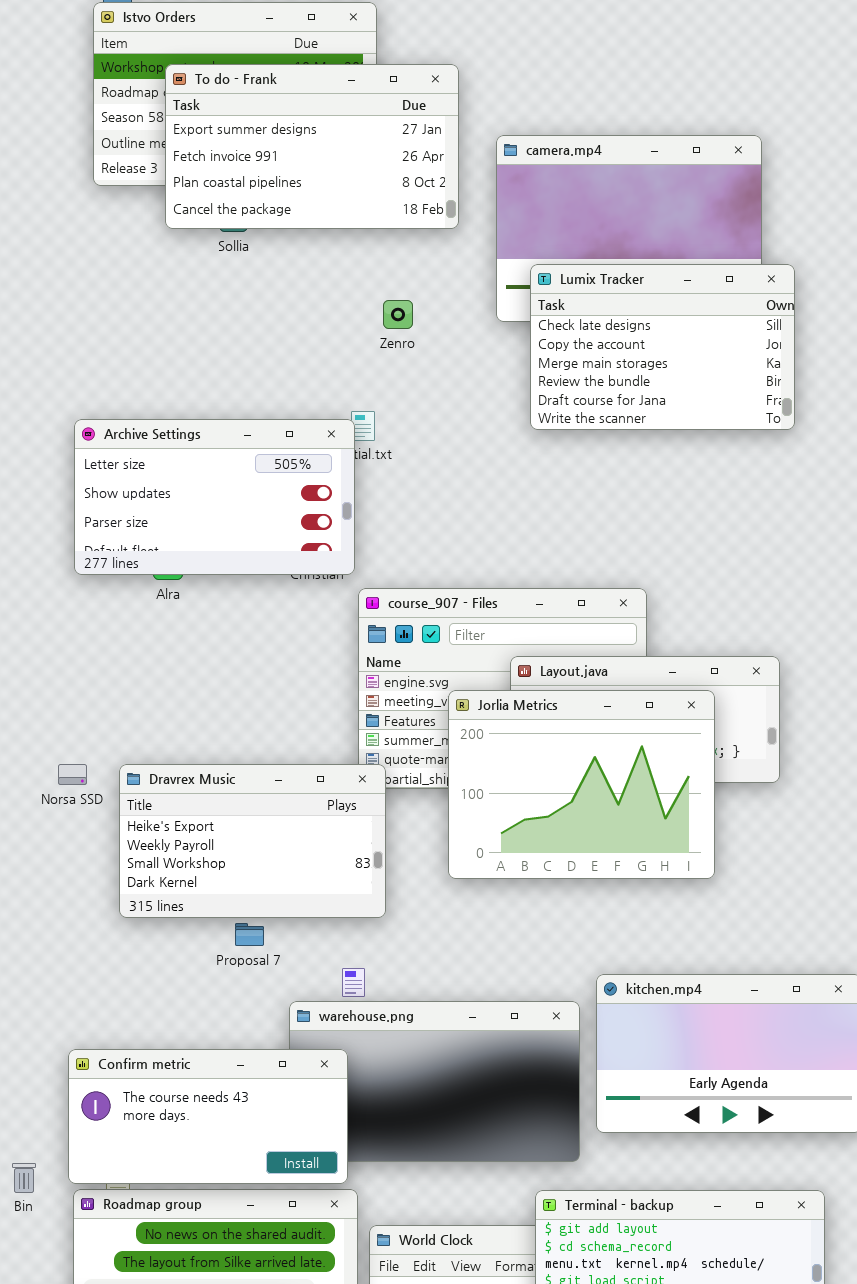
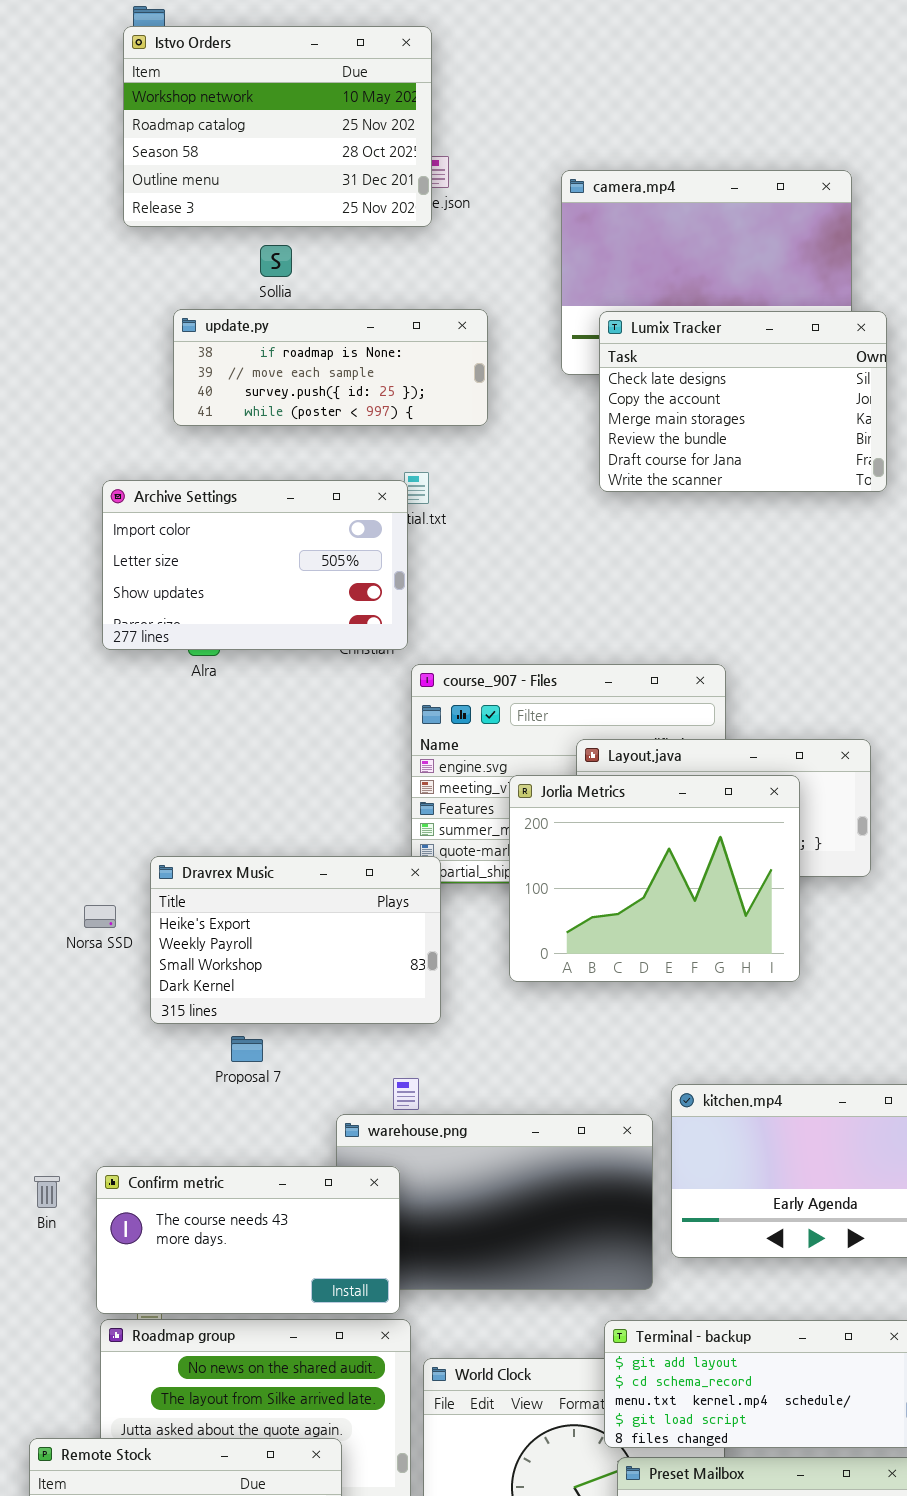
To do - Frank: [165,64,459,229] -> none, closed
update.py: none -> [173,309,488,426], opened
Archive Settings: [74,419,355,575] -> [102,480,408,650], scrolled up 1 row
Norsa SSD: [58,764,87,785] -> [84,905,116,928], moved
Proposal 7: [235,923,264,946] -> [231,1036,263,1062], moved
Bin: [12,1163,36,1193] -> [34,1176,60,1208], moved

